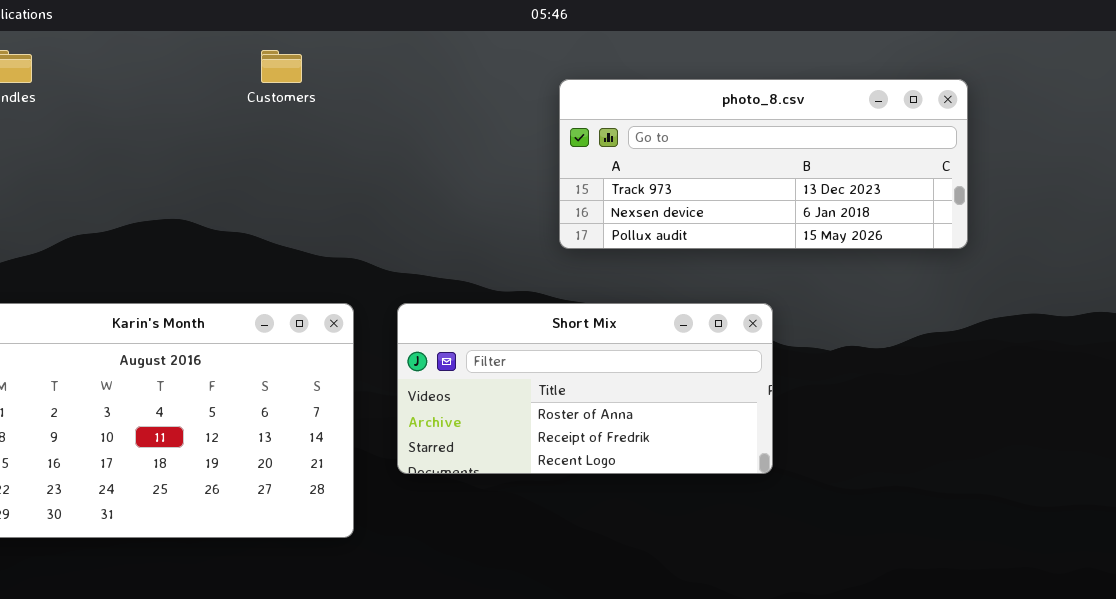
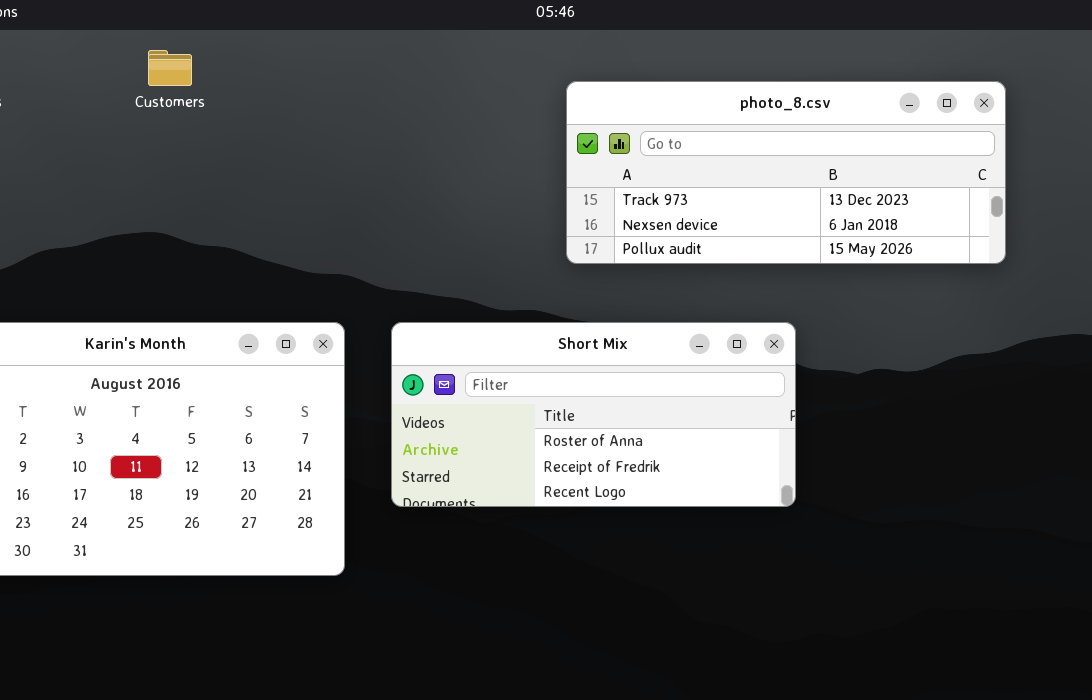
Customers: [261,50,302,83] -> [148,50,192,86], moved

